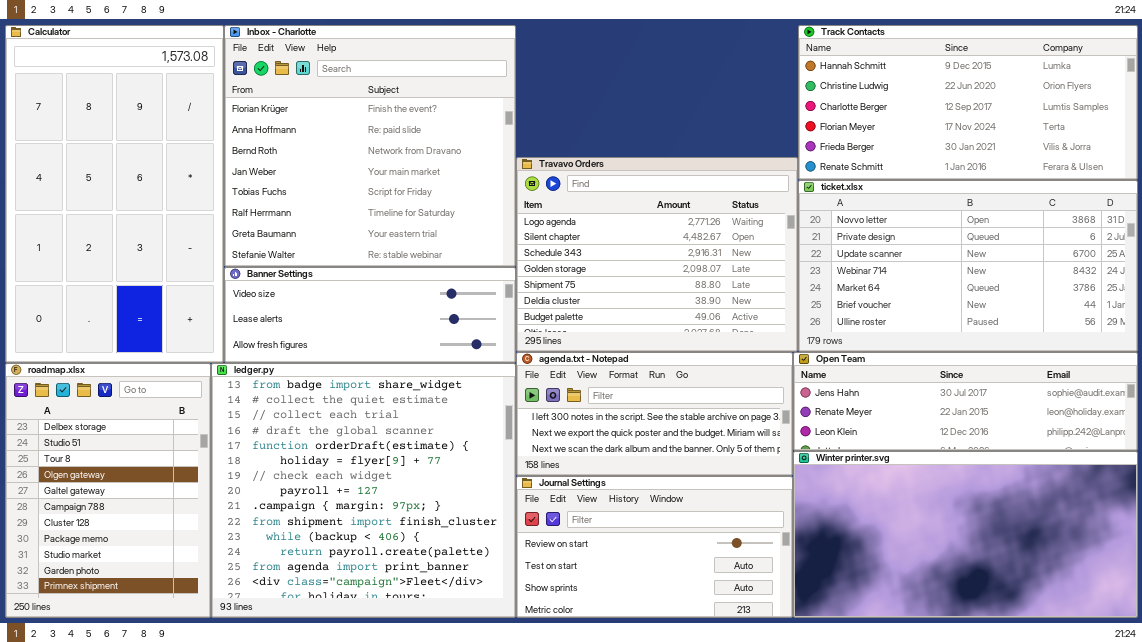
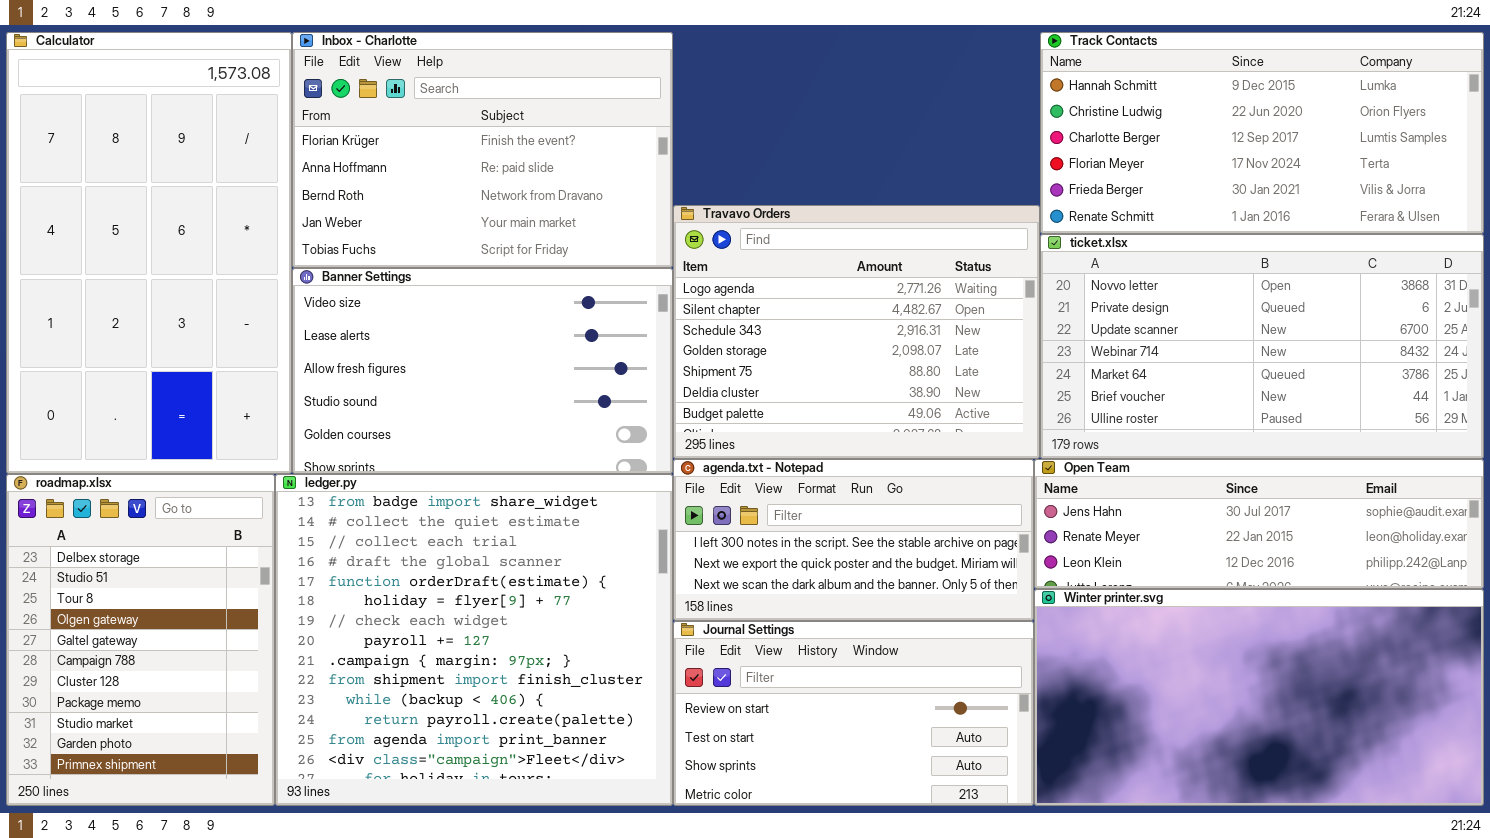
Inbox - Charlotte: [224,25,516,267] -> [292,32,673,268], resized
Banner Settings: [224,267,516,363] -> [292,268,673,474], resized

